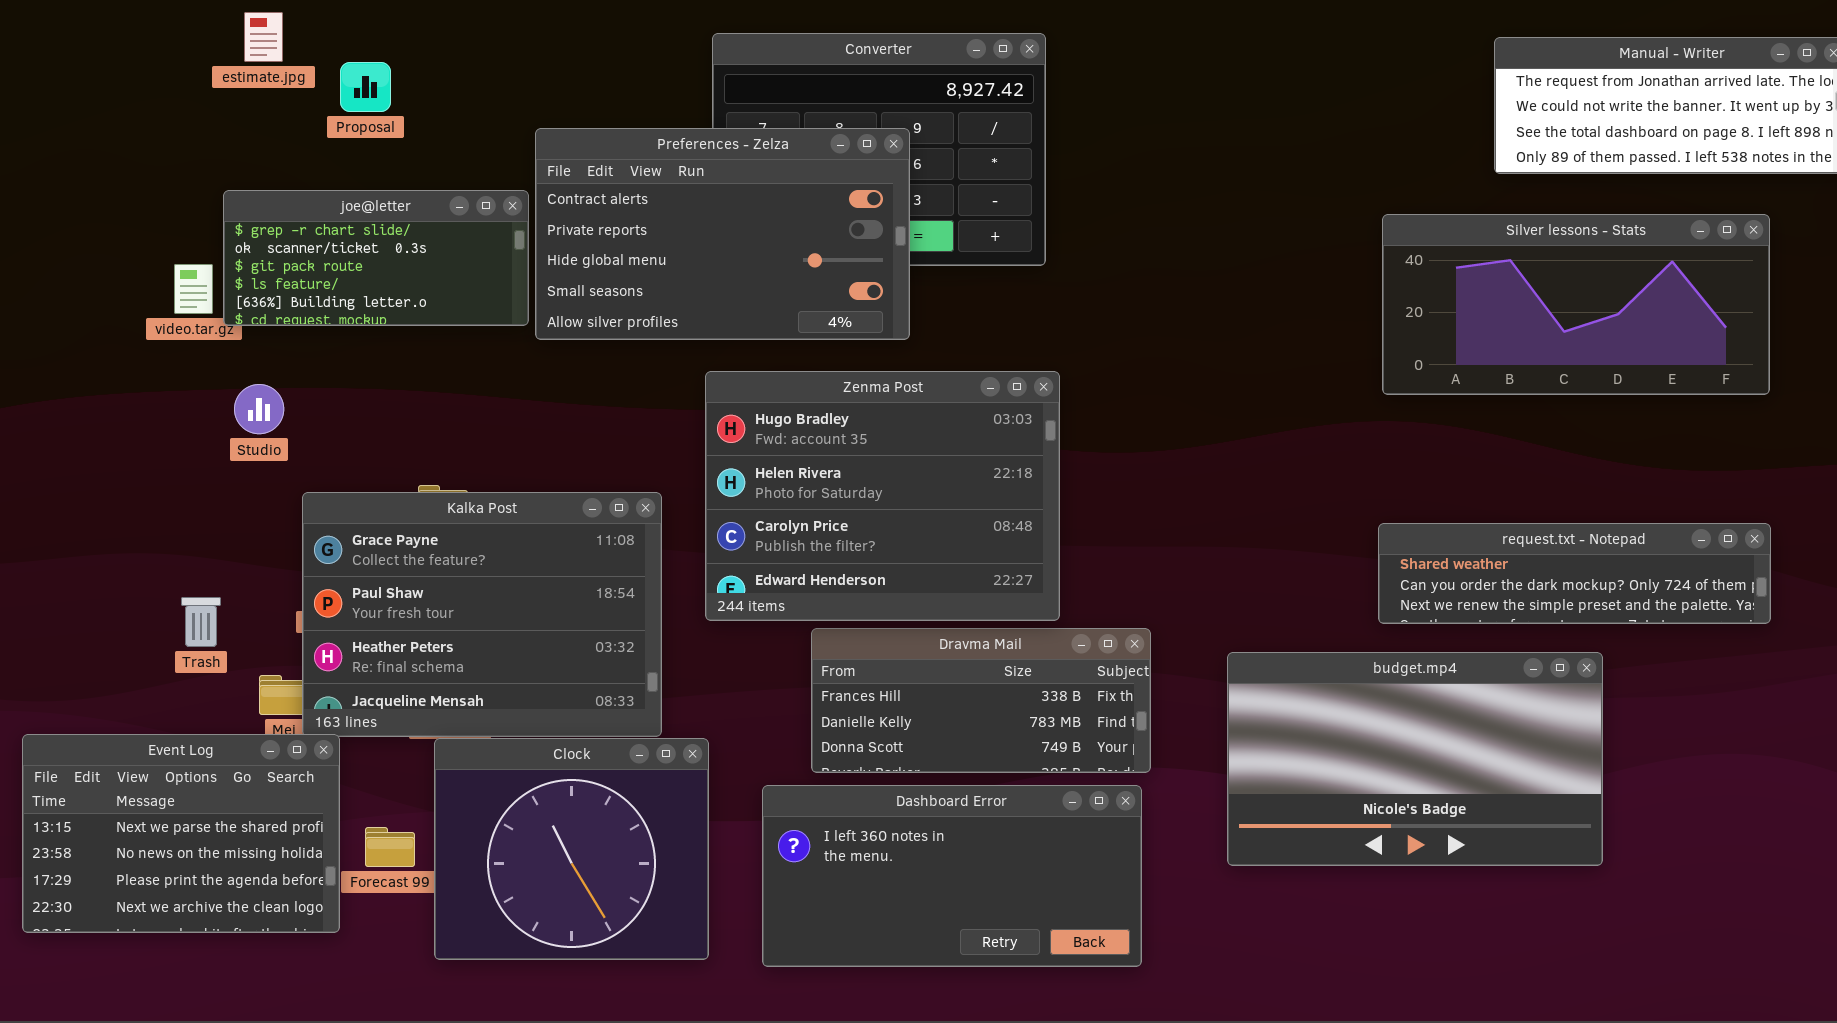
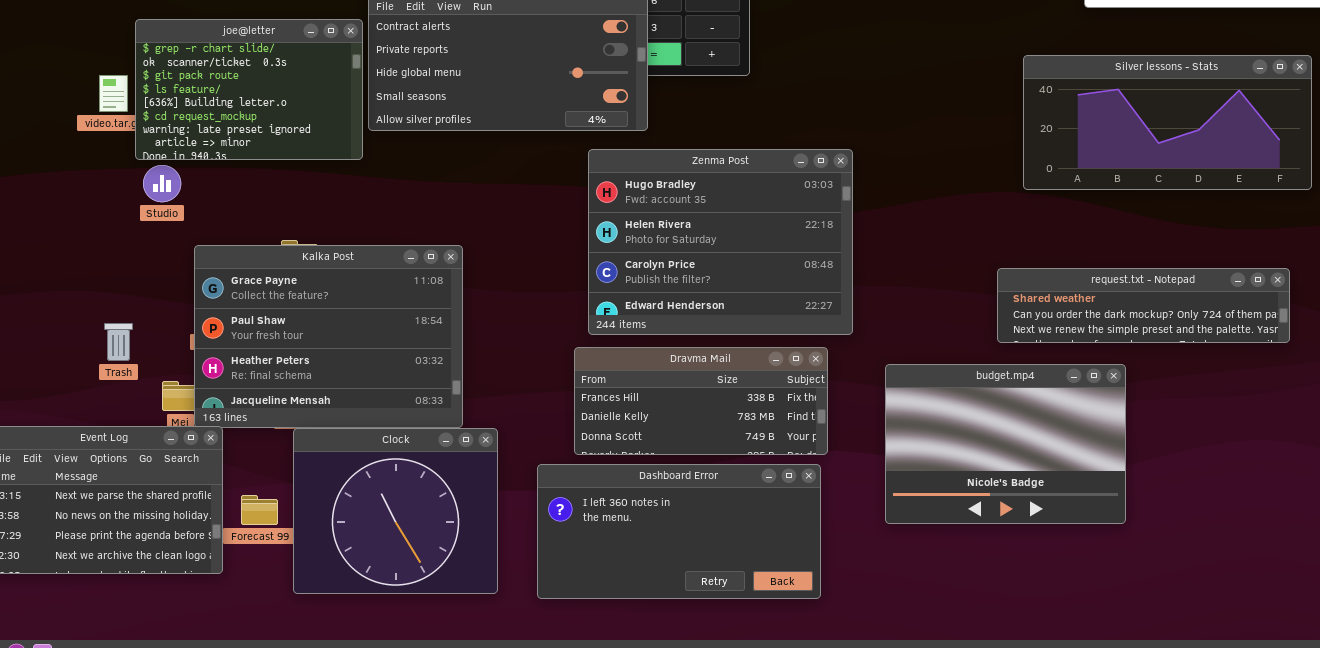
joe@letter: [223,190,529,326] -> [135,19,363,160], resized
Silver lessons - Stats: [1382,214,1770,395] -> [1023,55,1312,190], moved
Zenma Post: [705,371,1060,621] -> [588,149,853,335], moved
budget.mp4: [1227,652,1603,866] -> [885,364,1126,524], resized

